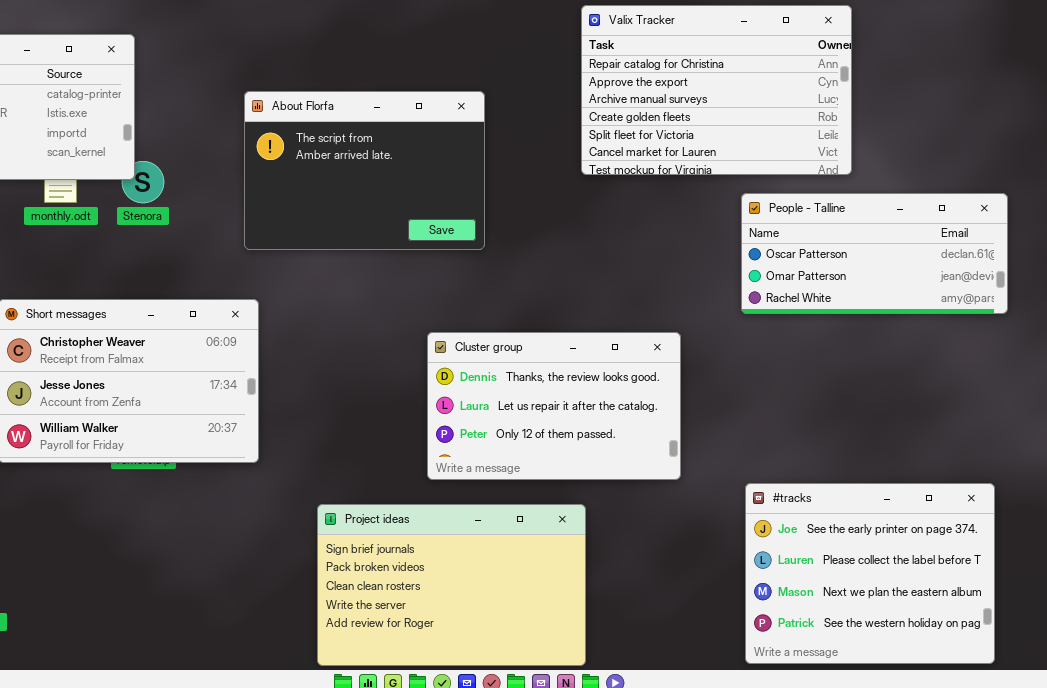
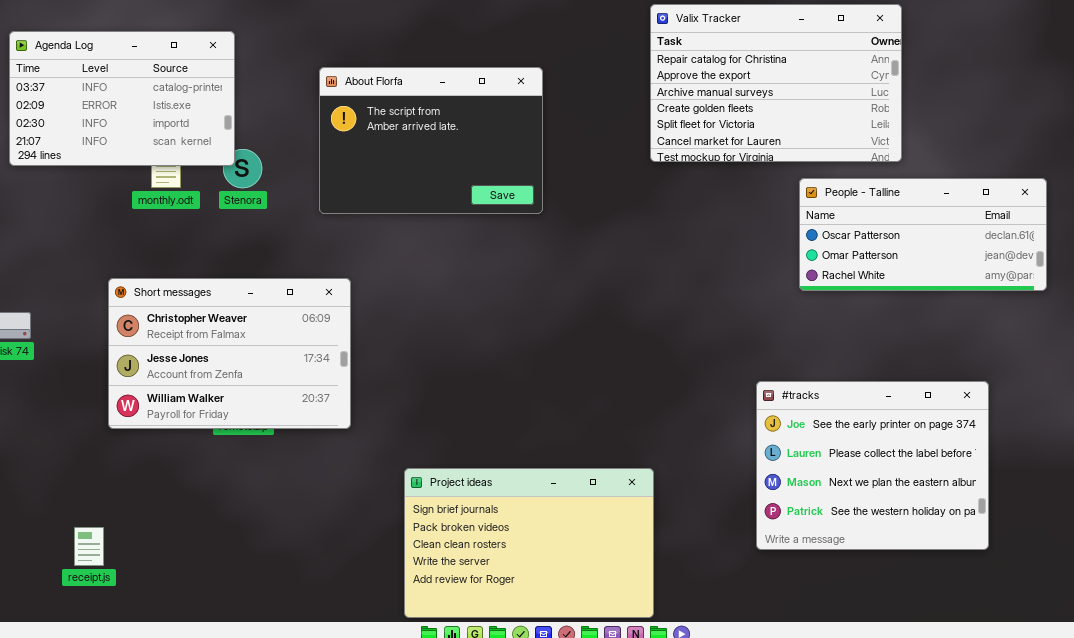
About Florfa: [244,91,485,250] -> [319,67,543,214], moved
Cluster group: [427,332,681,480] -> none, closed
#tracks: [745,483,995,664] -> [756,381,989,550], moved

